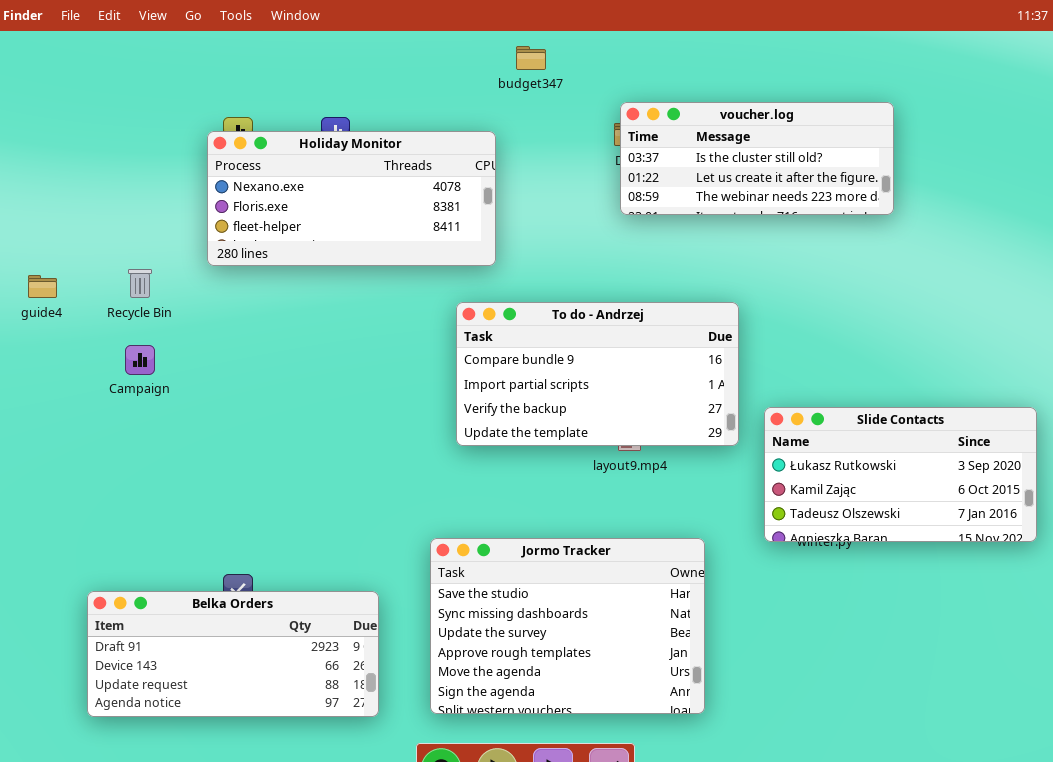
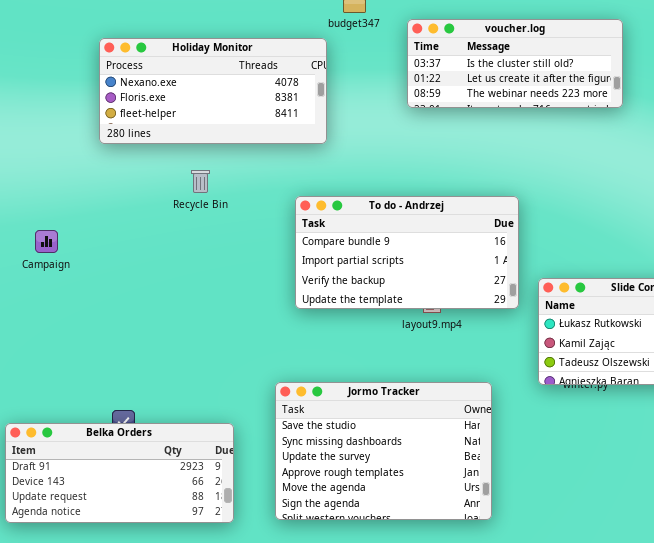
voucher.log: [620,102,894,215] -> [407,19,623,108], moved
Holiday Monitor: [207,131,496,266] -> [99,38,327,144], moved
Recycle Bin: [128,269,152,298] -> [191,170,210,193], moved

